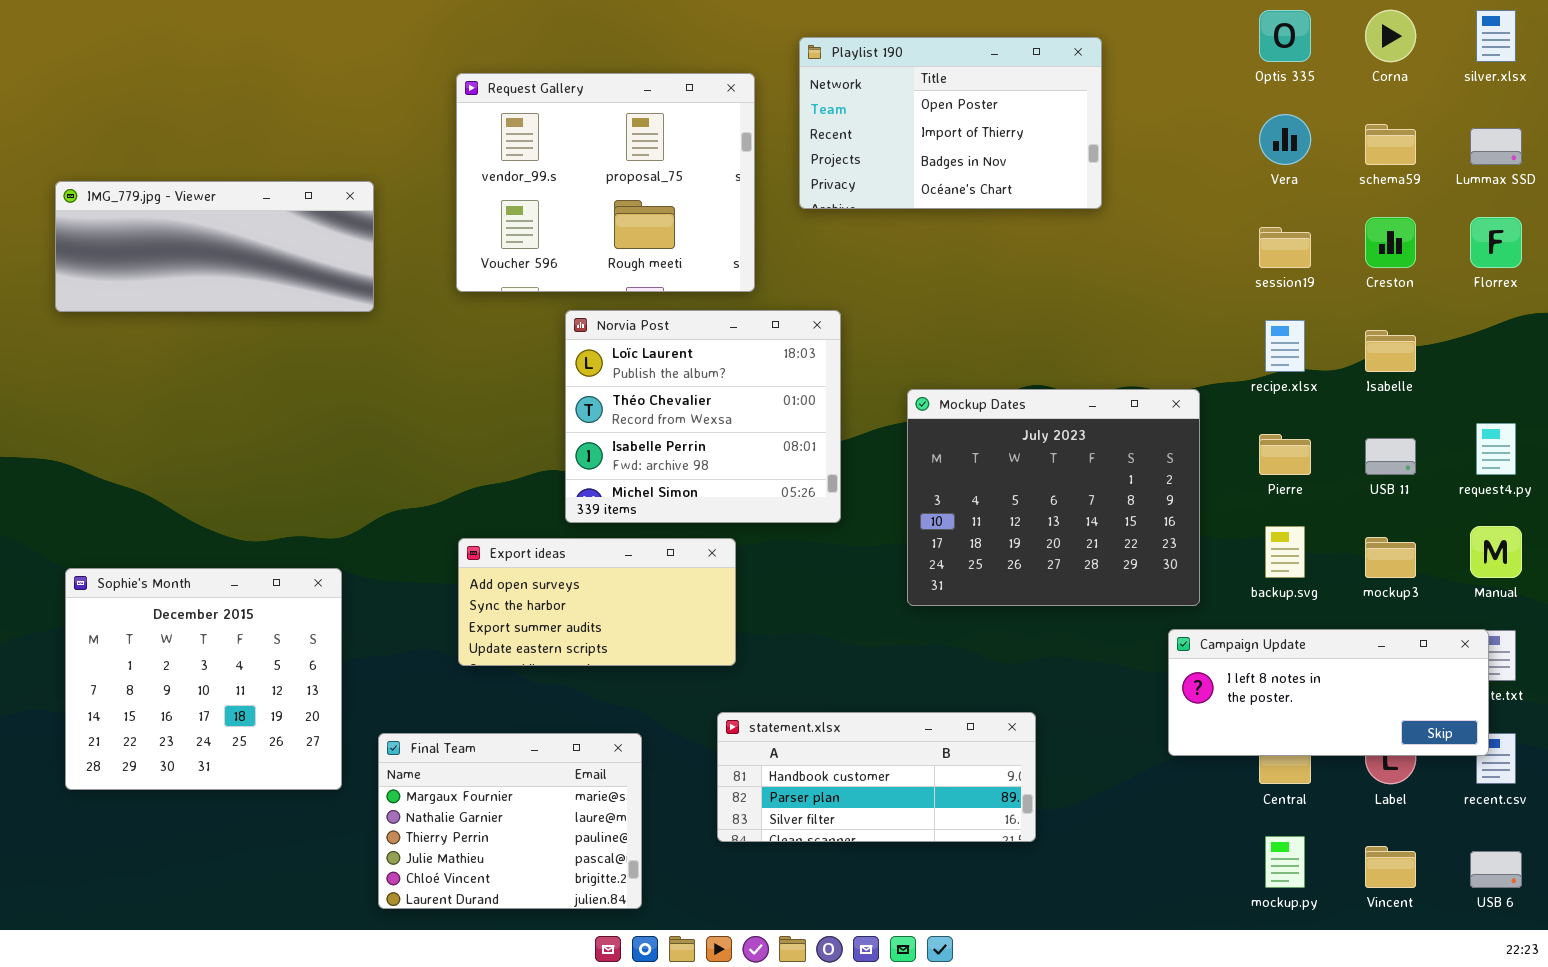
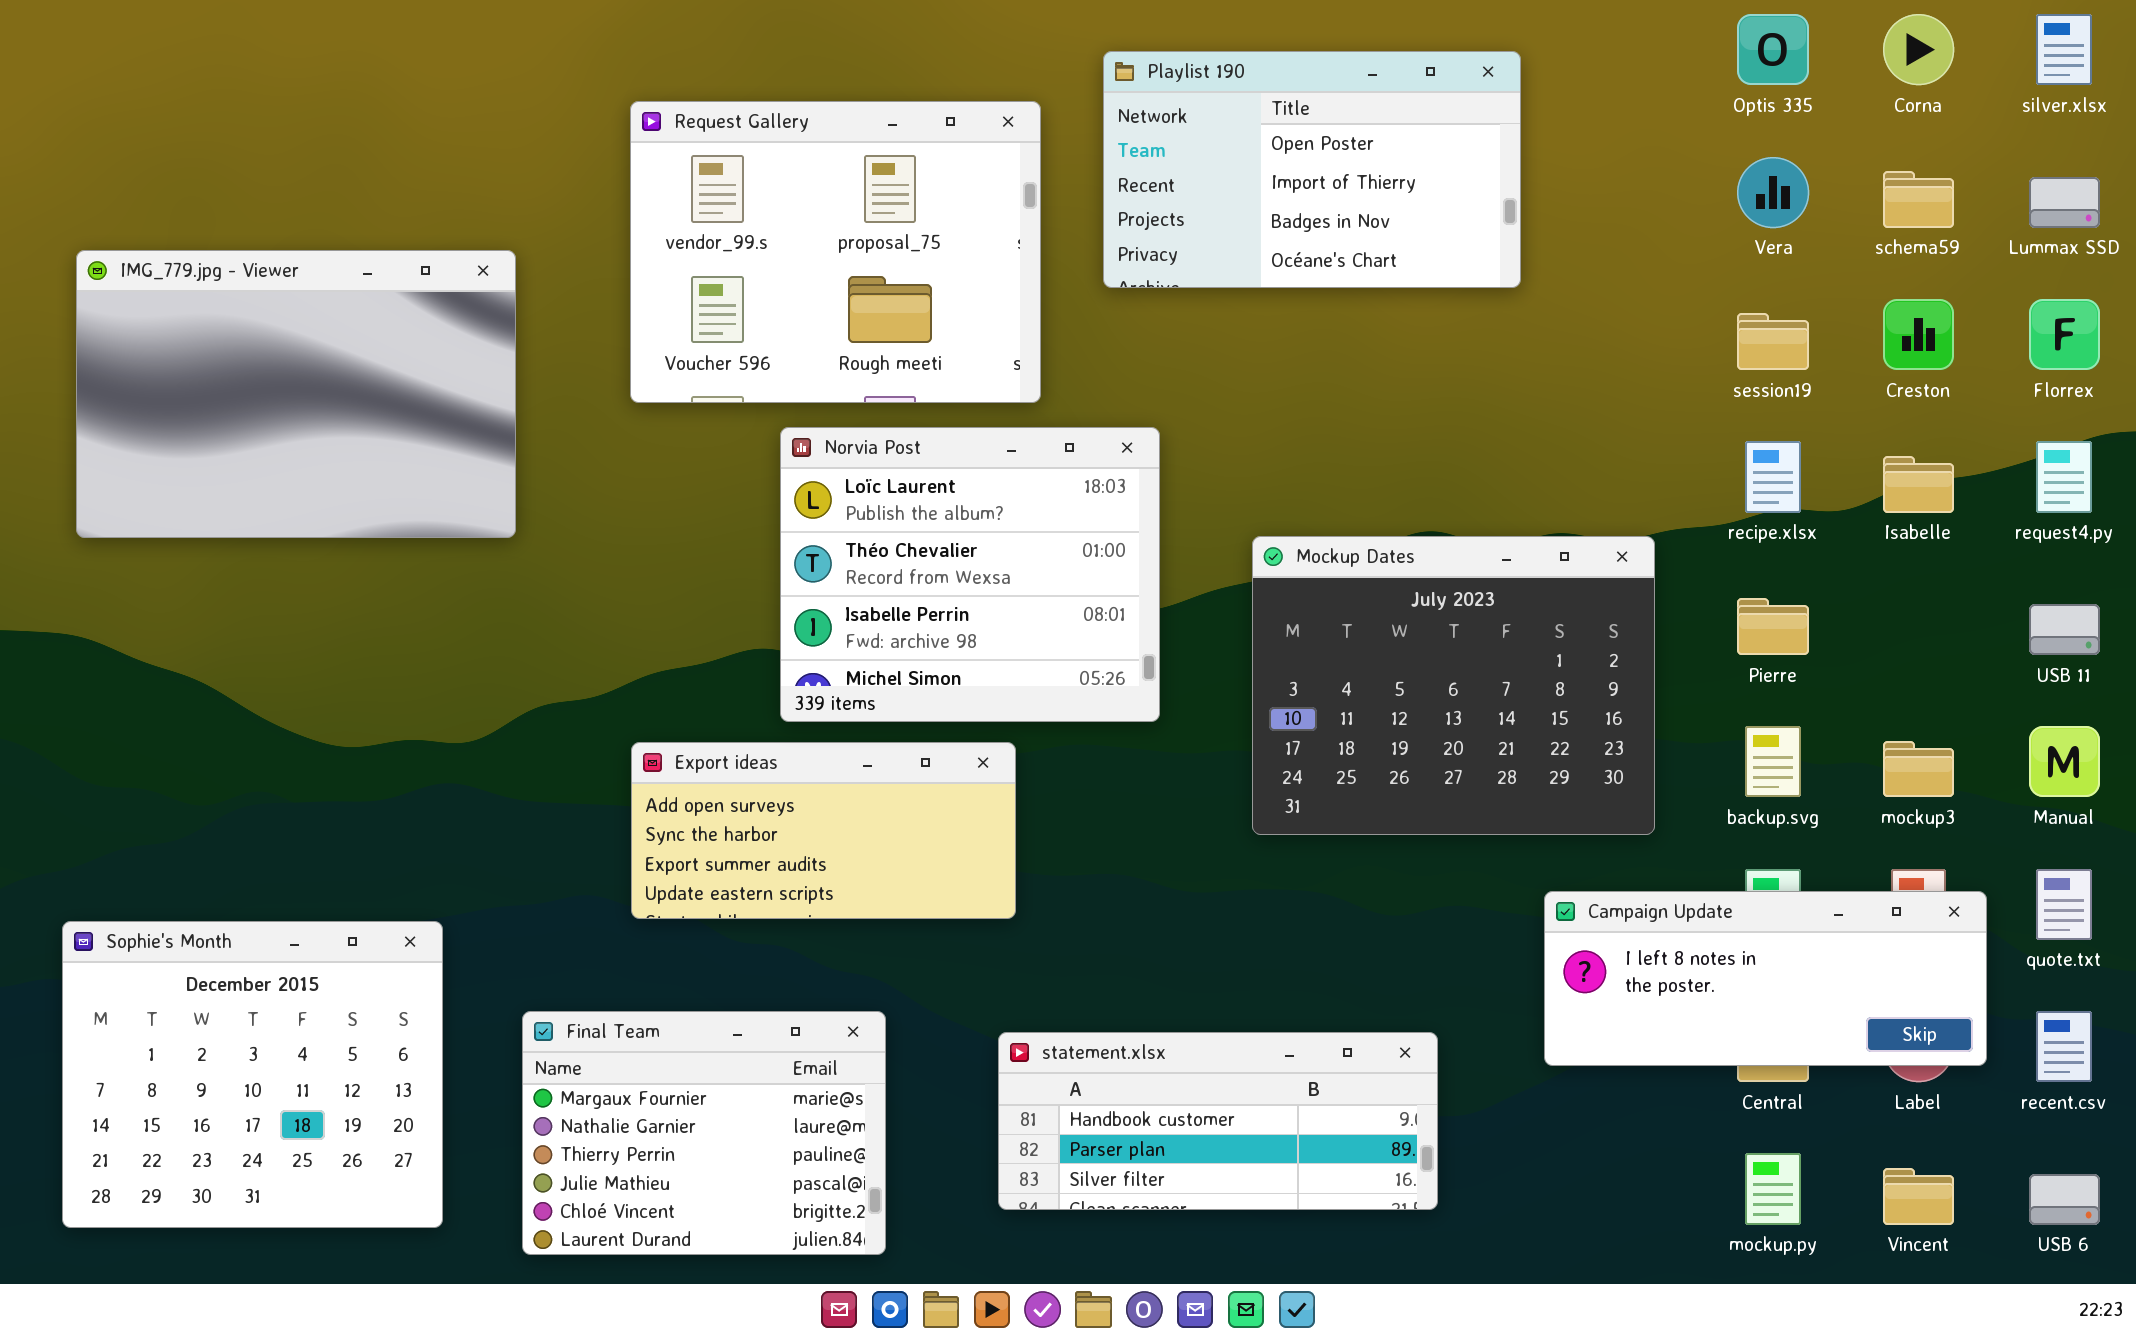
IMG_779.jpg - Viewer: [55,181,374,312] -> [76,250,516,538], resized
request4.py: [1476,423,1516,475] -> [2036,441,2092,513], moved
USB 11: [1365,438,1416,475] -> [2029,604,2100,655], moved
Sophie's Month: [65,568,342,790] -> [62,921,443,1228], moved
Campaign Update: [1168,629,1489,756] -> [1544,891,1987,1066], moved
statement.xlsx: [717,712,1036,842] -> [998,1032,1438,1210], moved

